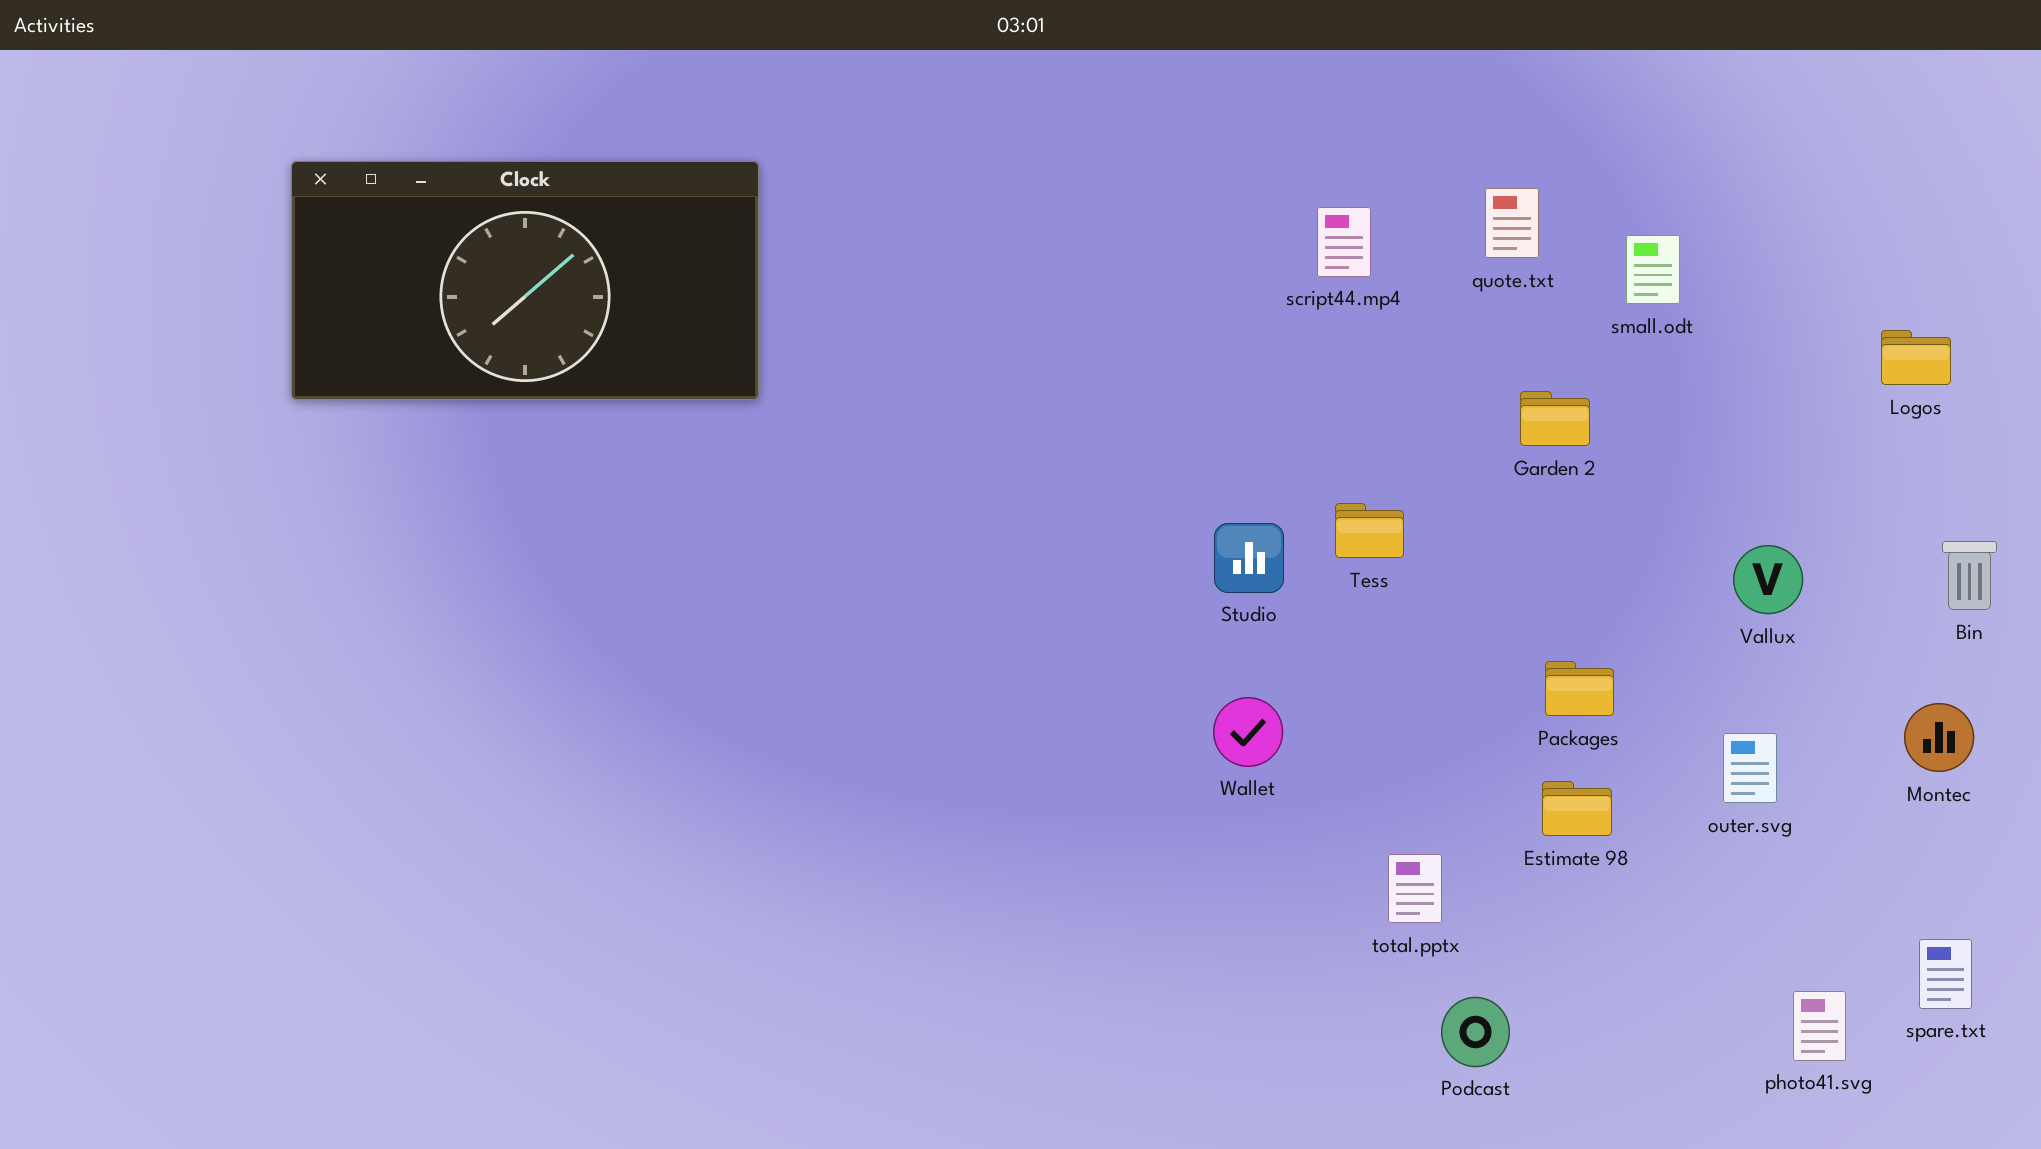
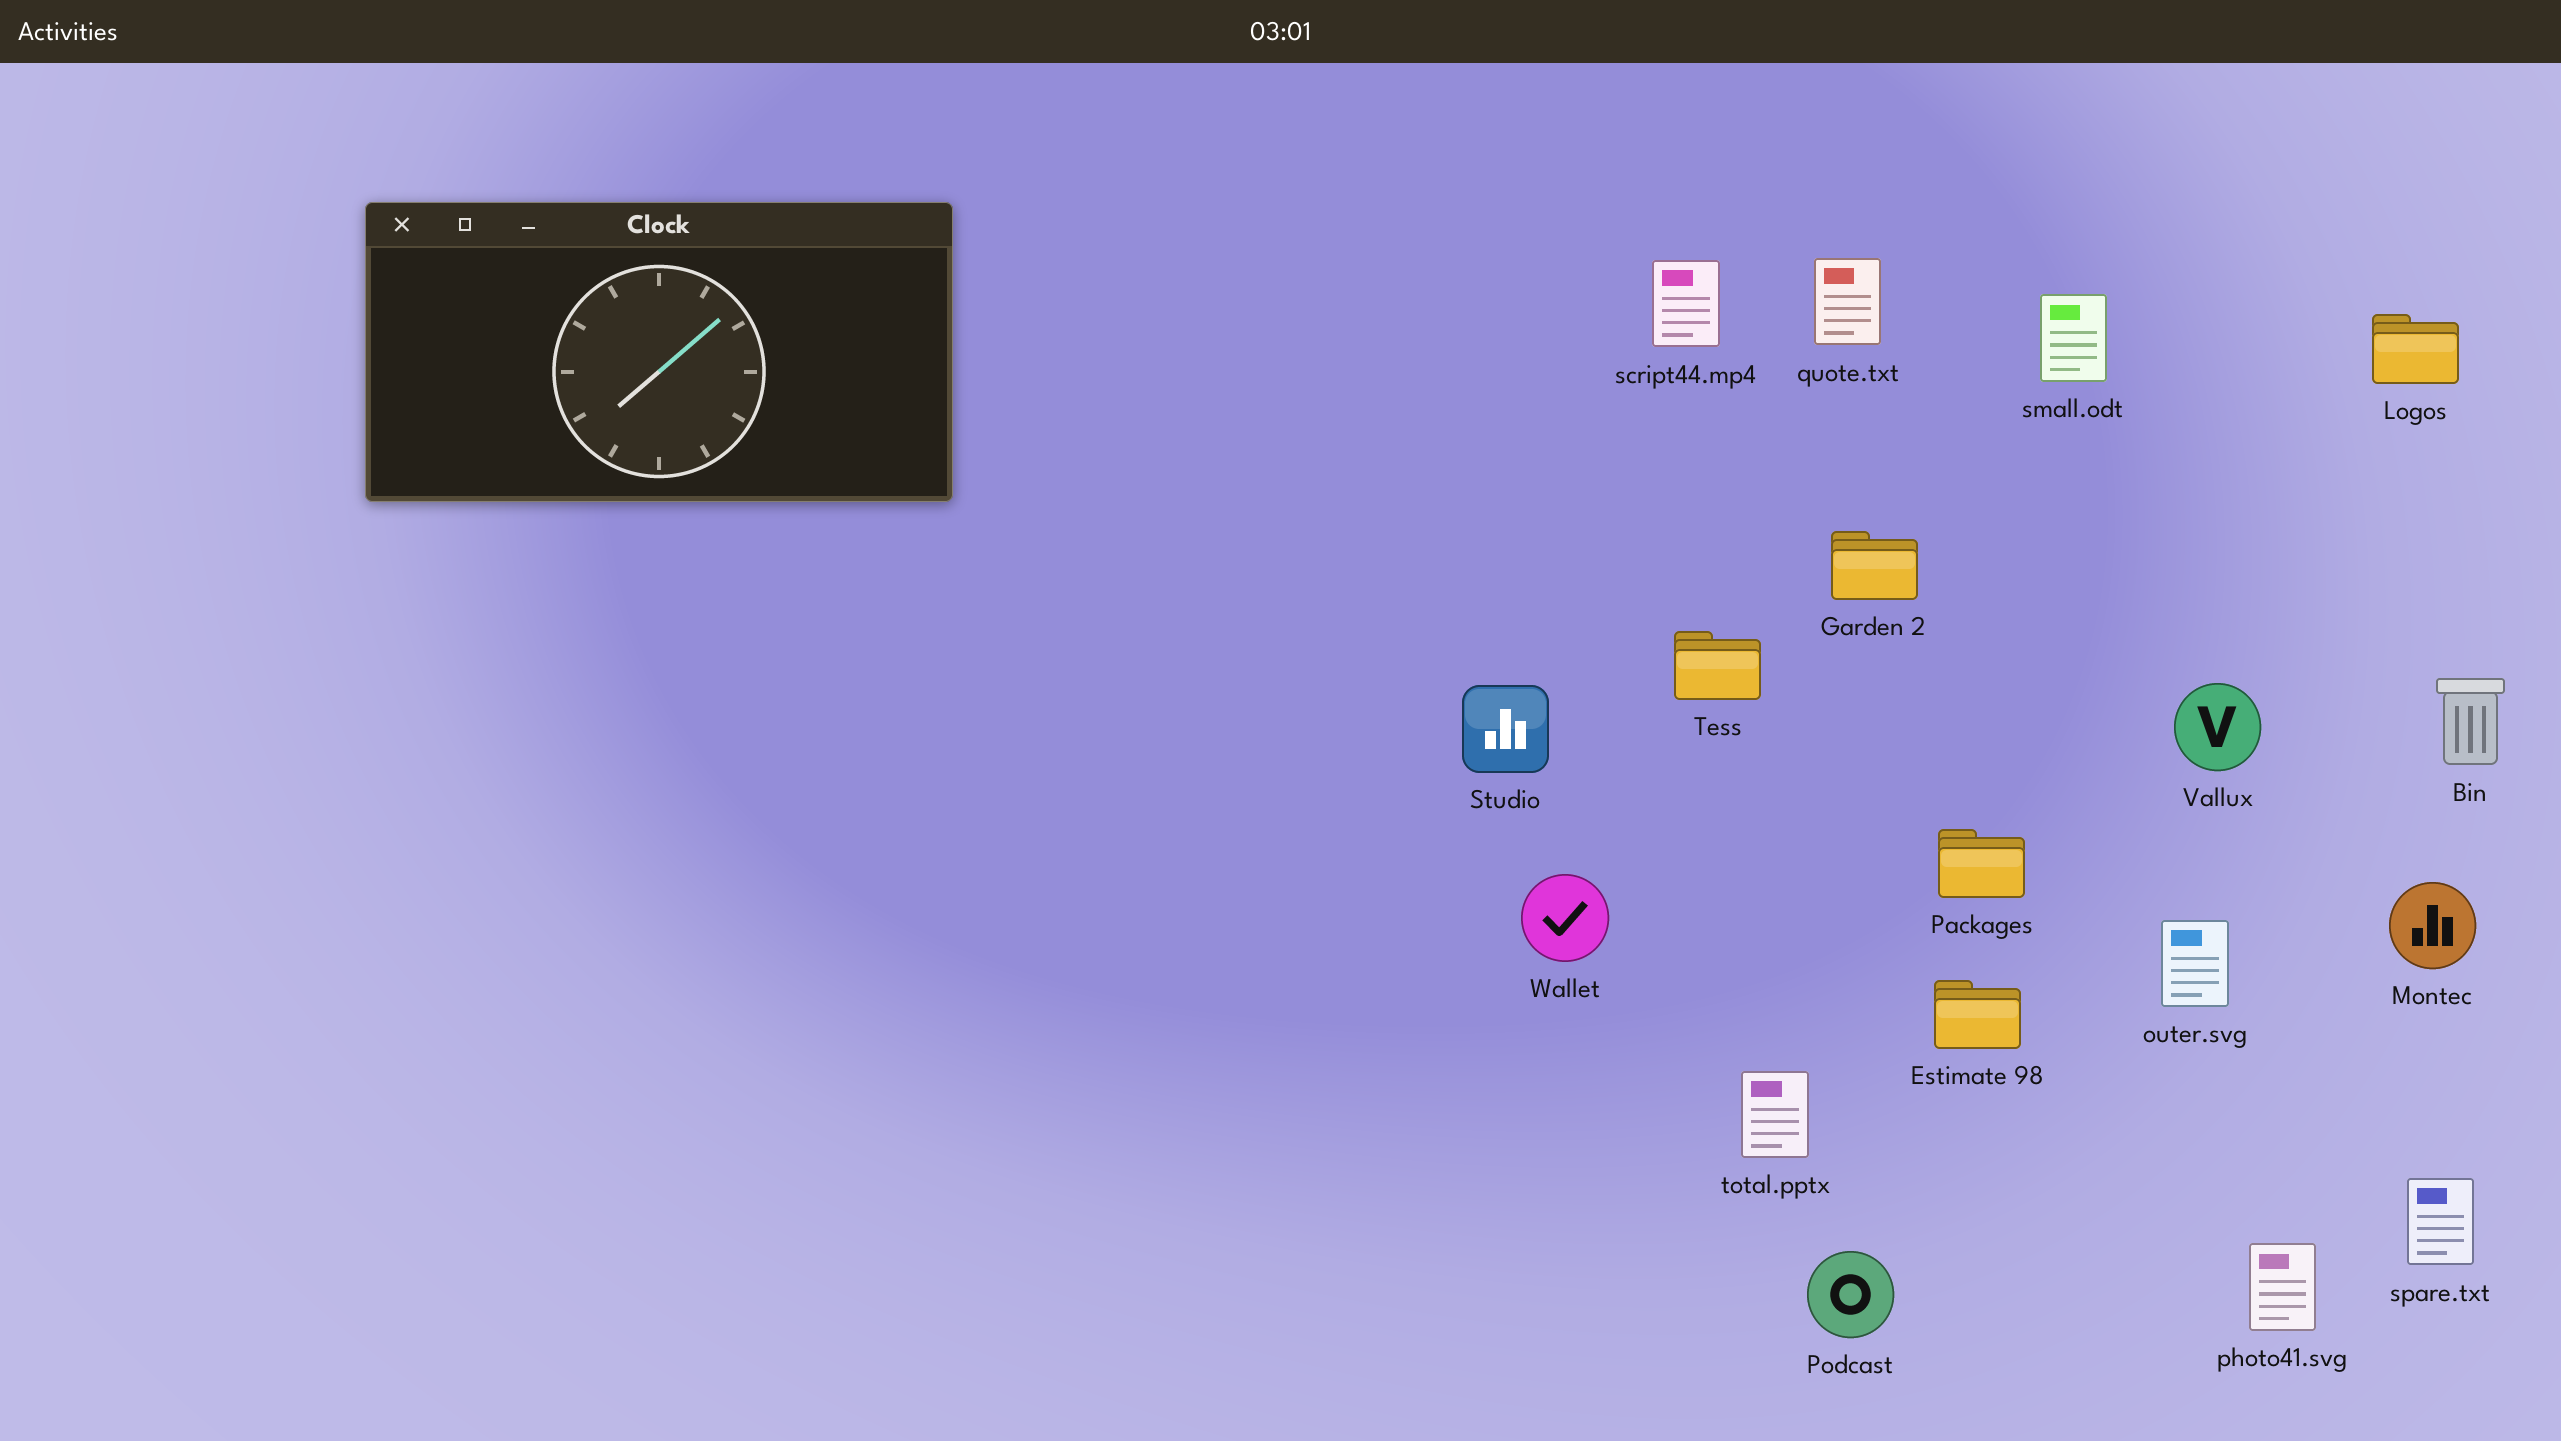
quote.txt: [1485,188,1539,258] -> [1814,258,1881,345], moved
Logos: [1881,330,1951,385] -> [2372,314,2459,384], moved
Garden 2: [1520,391,1590,446] -> [1831,531,1918,600], moved
Studio: [1214,523,1284,593] -> [1462,685,1549,773], moved

